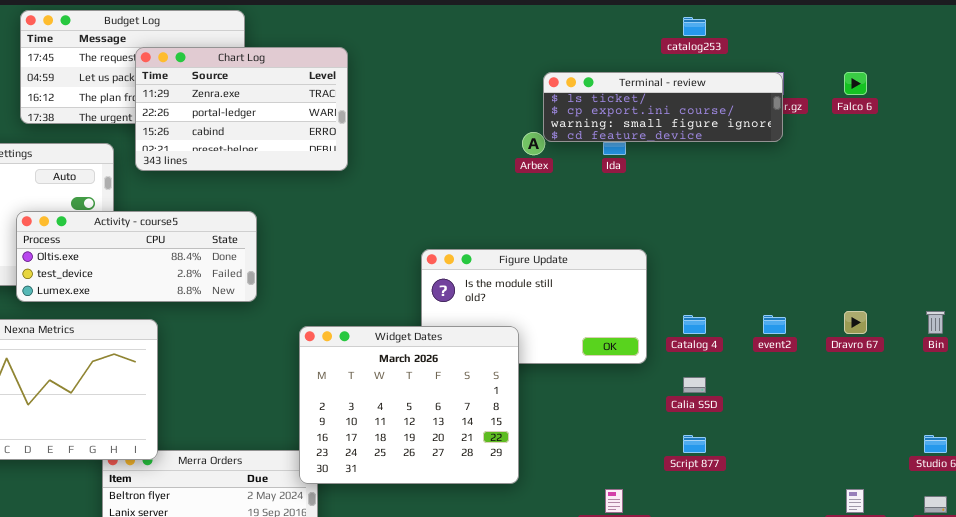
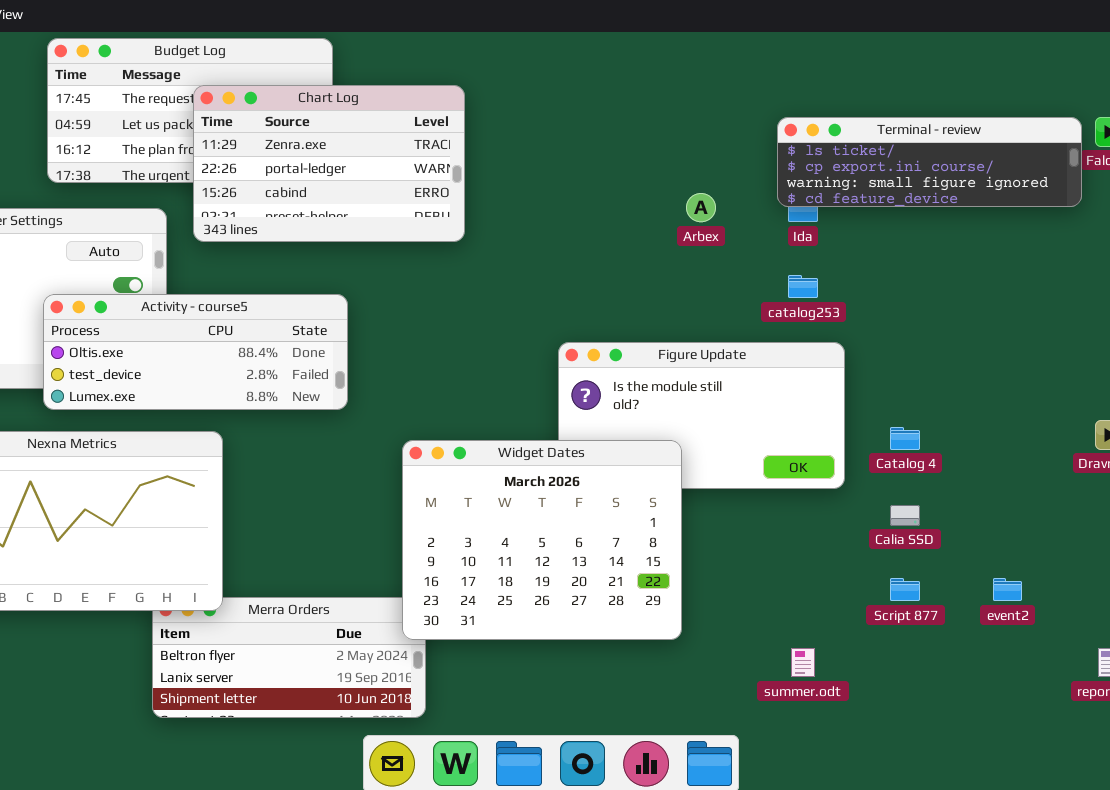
catalog253: [683,17,706,36] -> [788,275,818,298], moved
Terminal - review: [543,72,783,142] -> [777,117,1082,207], moved
event2: [763,315,786,334] -> [993,578,1022,601], moved

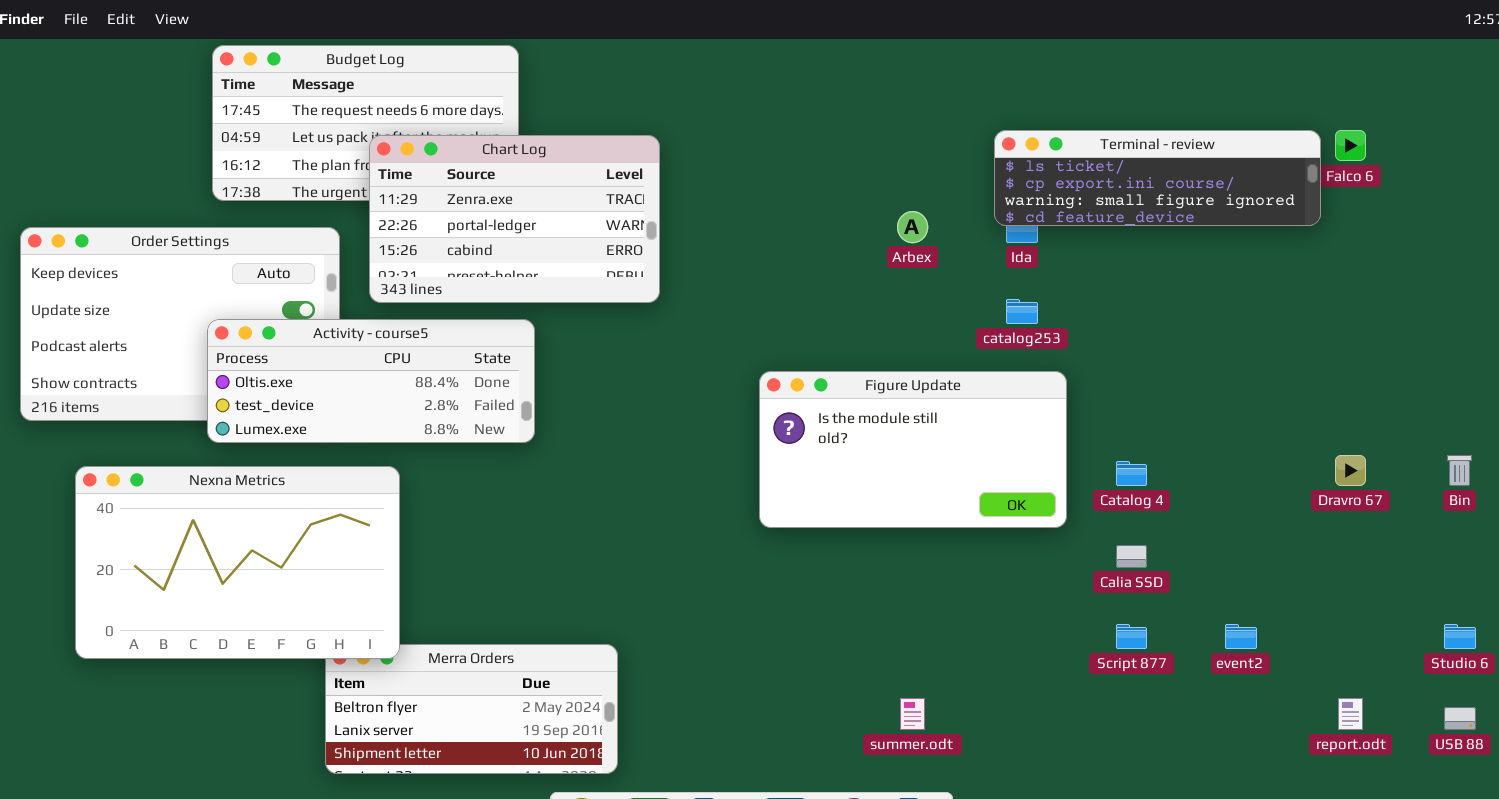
Chart Log: [193,85,465,242] -> [369,135,660,303], moved
Widget Dates: [402,440,682,640] -> none, closed
summer.odt: [791,648,815,677] -> [900,698,925,730], moved

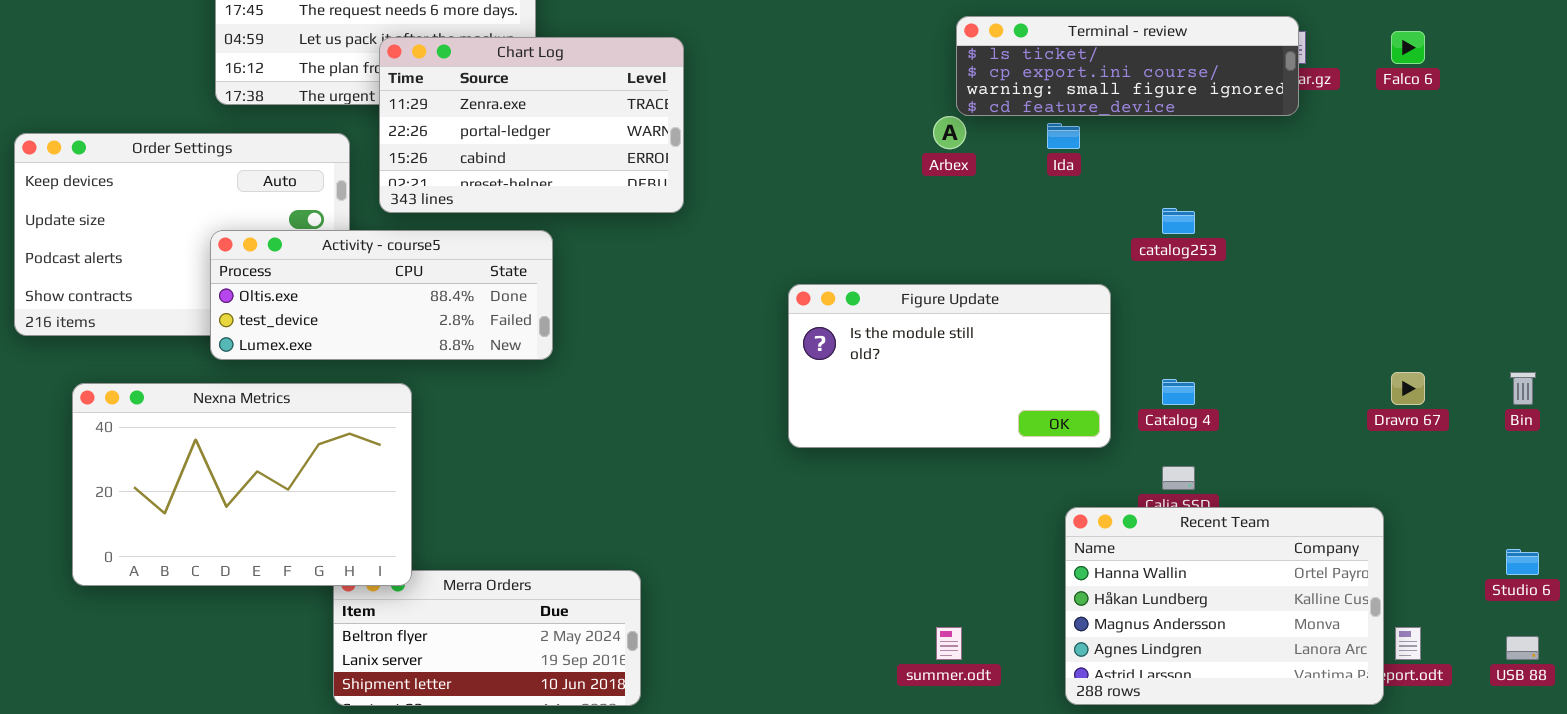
Terminal - review: [994,130,1321,226] -> [956,16,1299,116], moved
catalog253: [1006,299,1038,324] -> [1162,208,1195,234], moved
Recent Team: none -> [1065,507,1384,705], opened

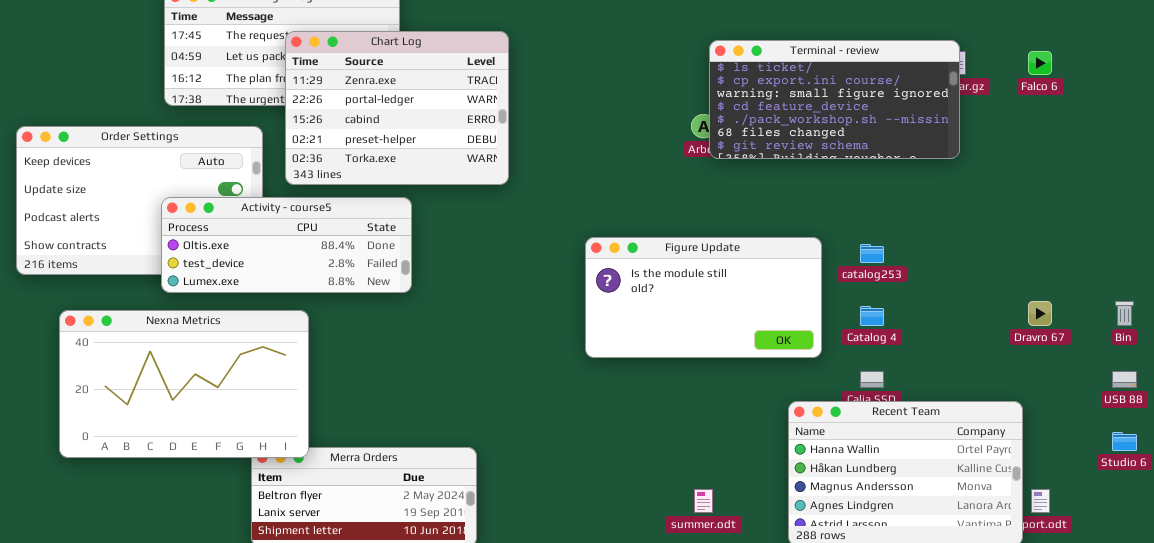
Terminal - review: [956,16,1299,116] -> [709,40,960,159], resized
Chart Log: [379,37,684,213] -> [285,31,509,185], resized
catalog253: [1162,208,1195,234] -> [860,244,884,263], moved
USB 88: [1506,636,1539,660] -> [1112,371,1137,388], moved

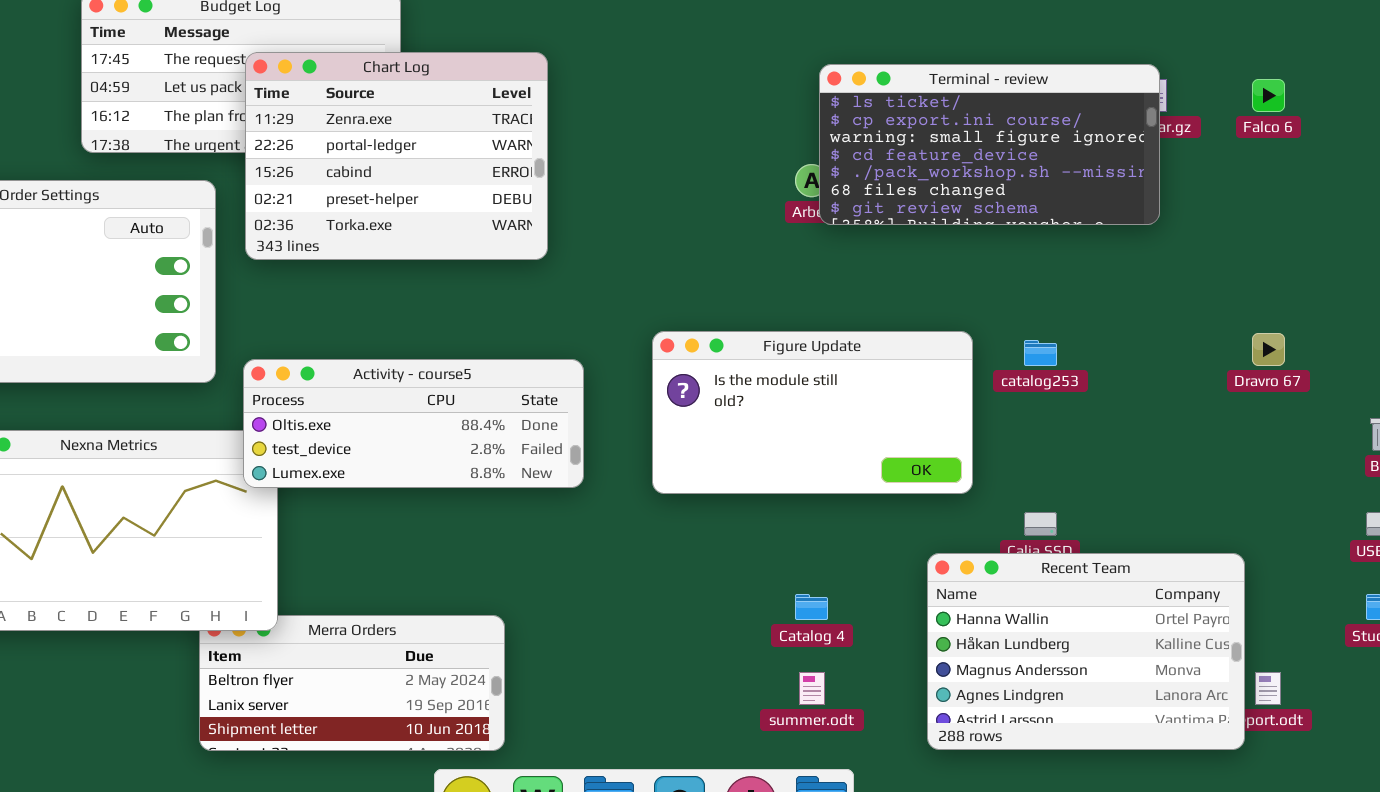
Activity - course5: [161,197,412,293] -> [243,359,584,488], moved
Dravro 67: [1028,301,1052,326] -> [1252,333,1285,366], moved
Catalog 4: [860,306,884,326] -> [795,594,828,620], moved

